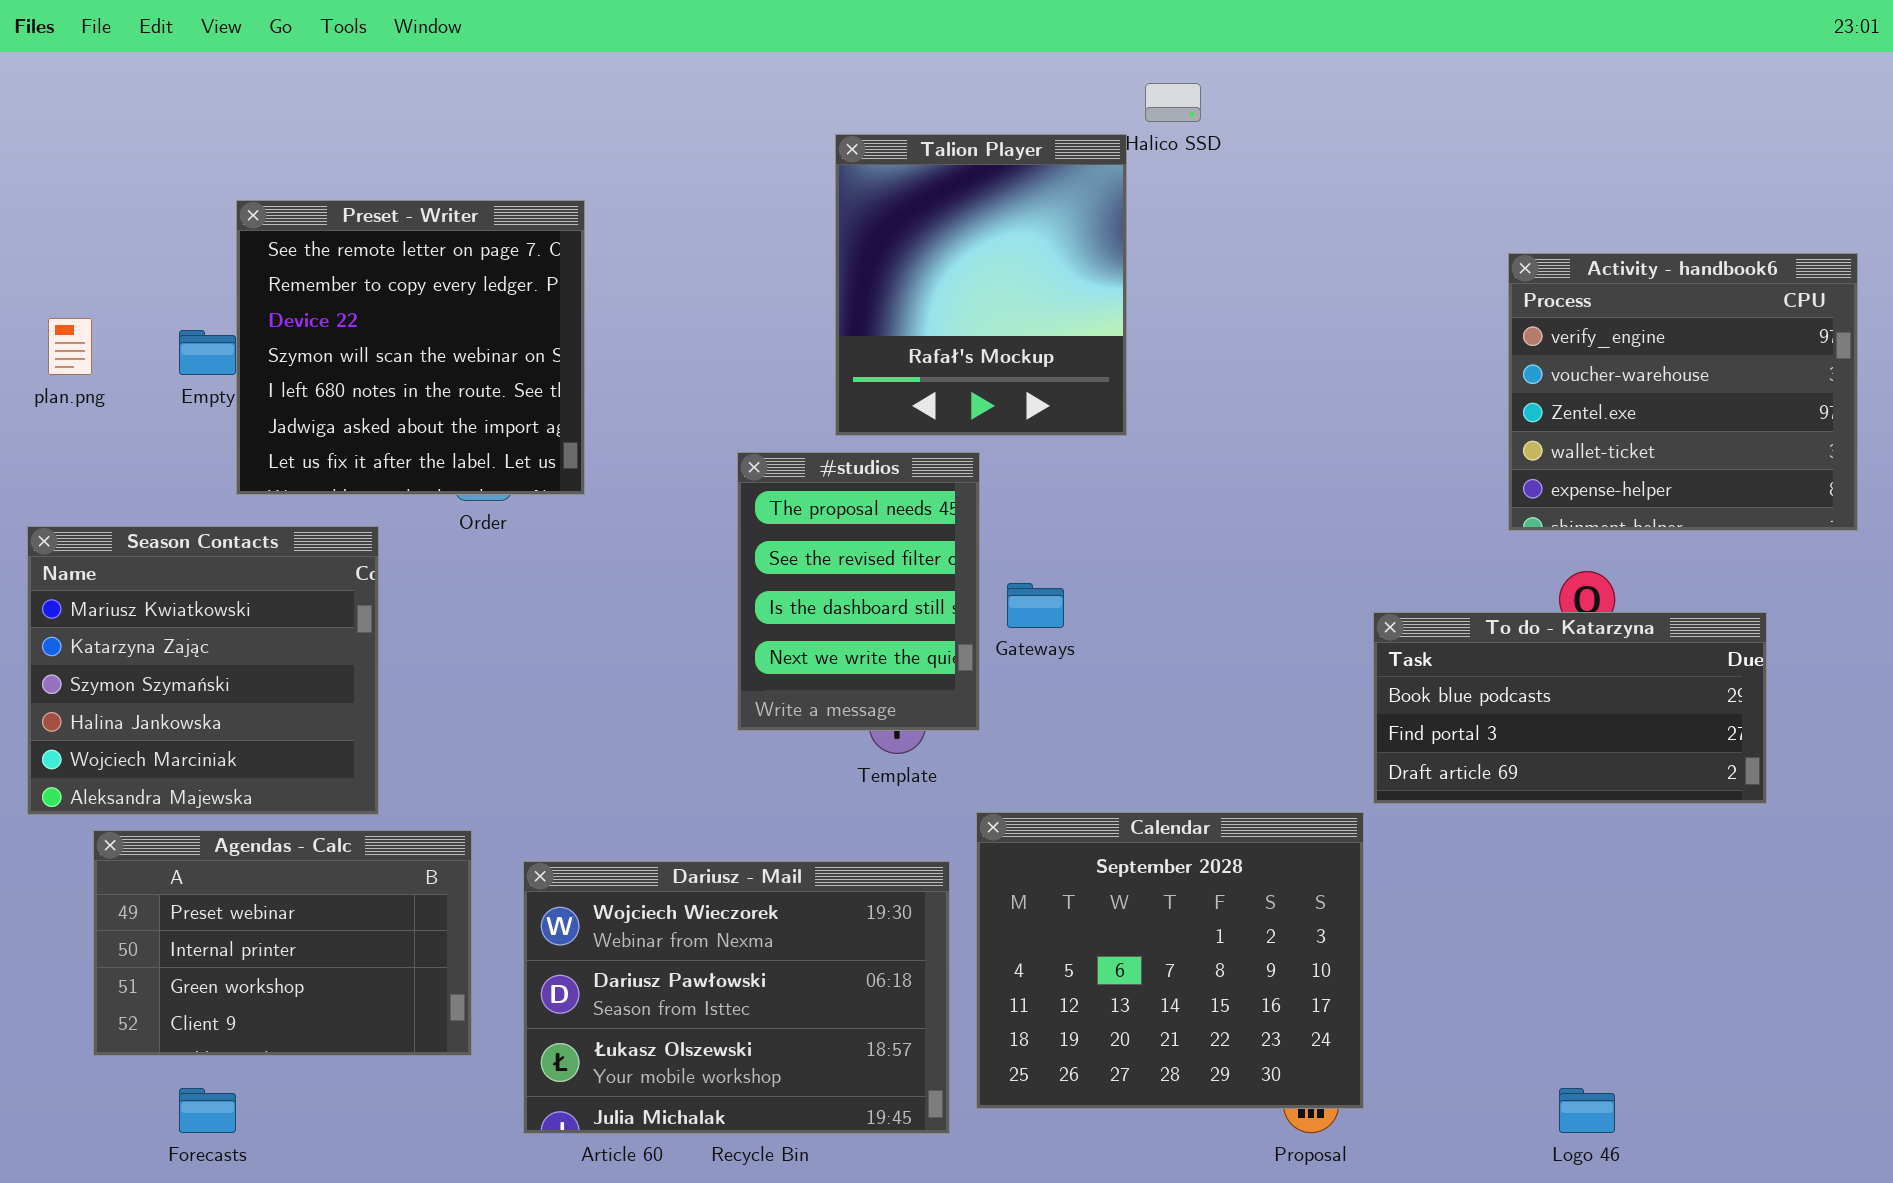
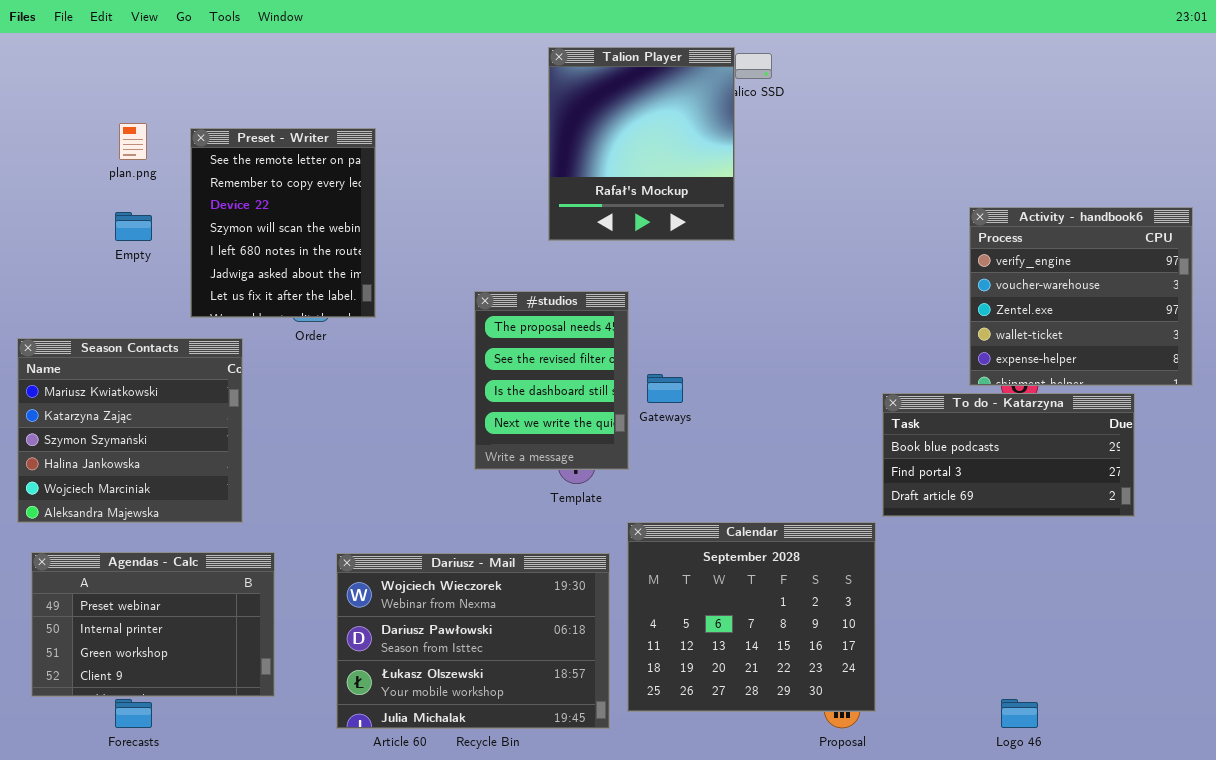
Talion Player: [835,134,1127,436] -> [548,47,735,241], moved
Preset - Writer: [236,200,585,495] -> [190,128,376,318], resized
Activity - handbook6: [1508,253,1858,531] -> [969,207,1193,386], moved
plan.png: [48,318,92,375] -> [119,123,147,160], moved
Agendas - Calc: [93,830,472,1056] -> [31,552,275,697], moved

